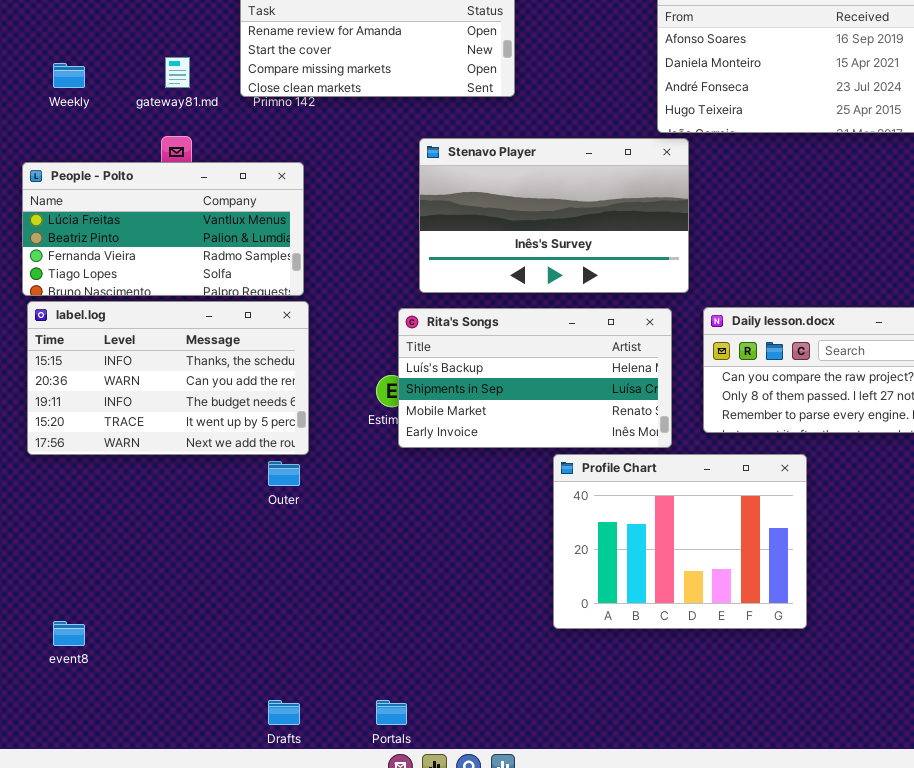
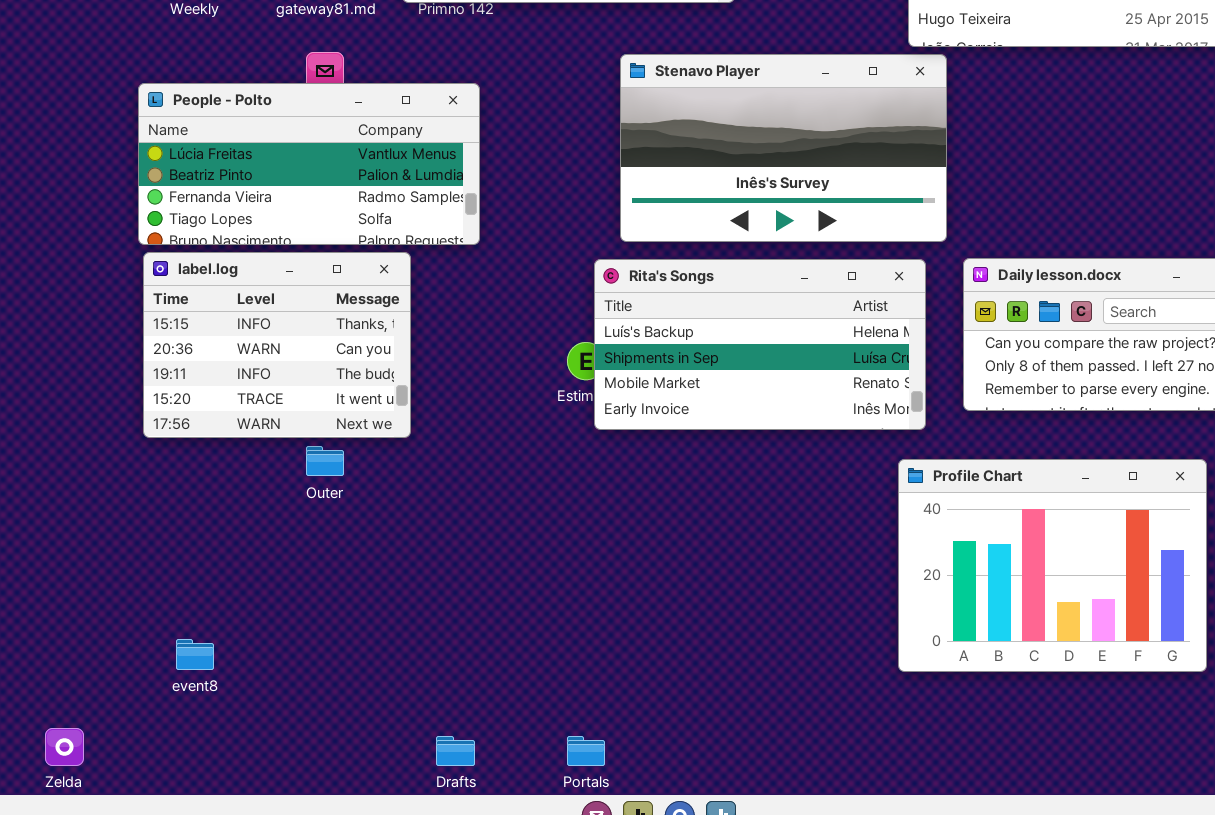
label.log: [27,301,309,455] -> [143,252,411,438], resized
Profile Chart: [553,454,807,629] -> [898,459,1207,672], moved
Outer: [268,461,300,486] -> [306,446,344,476], moved

